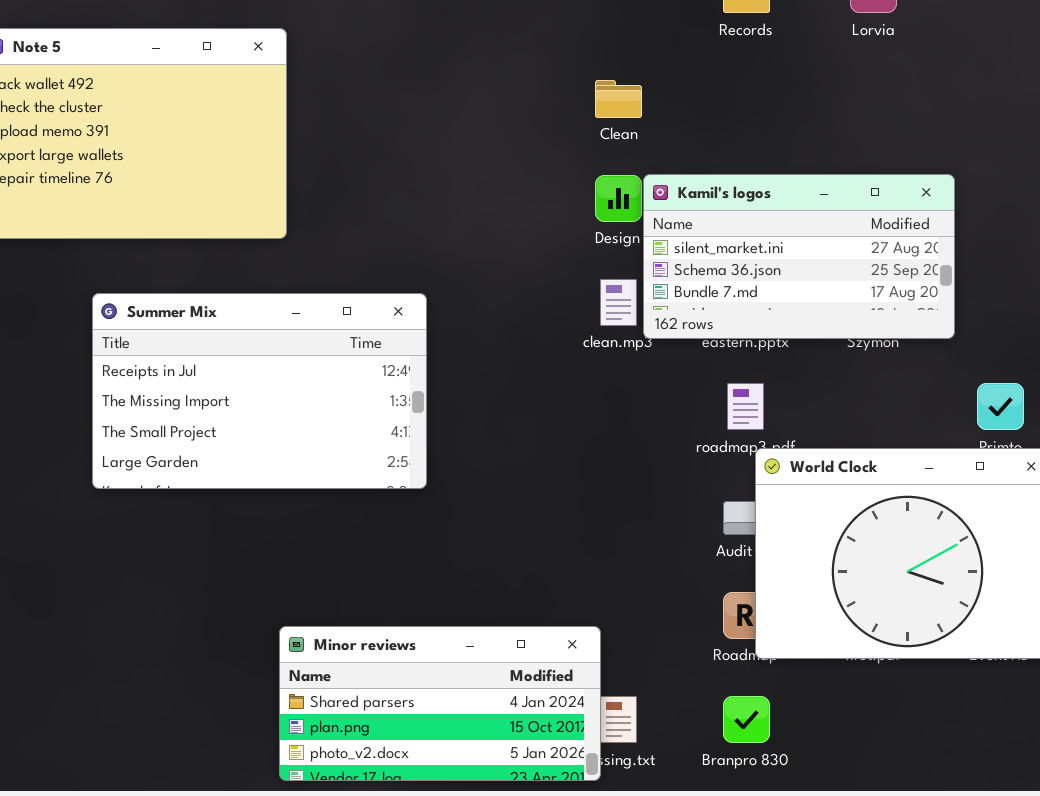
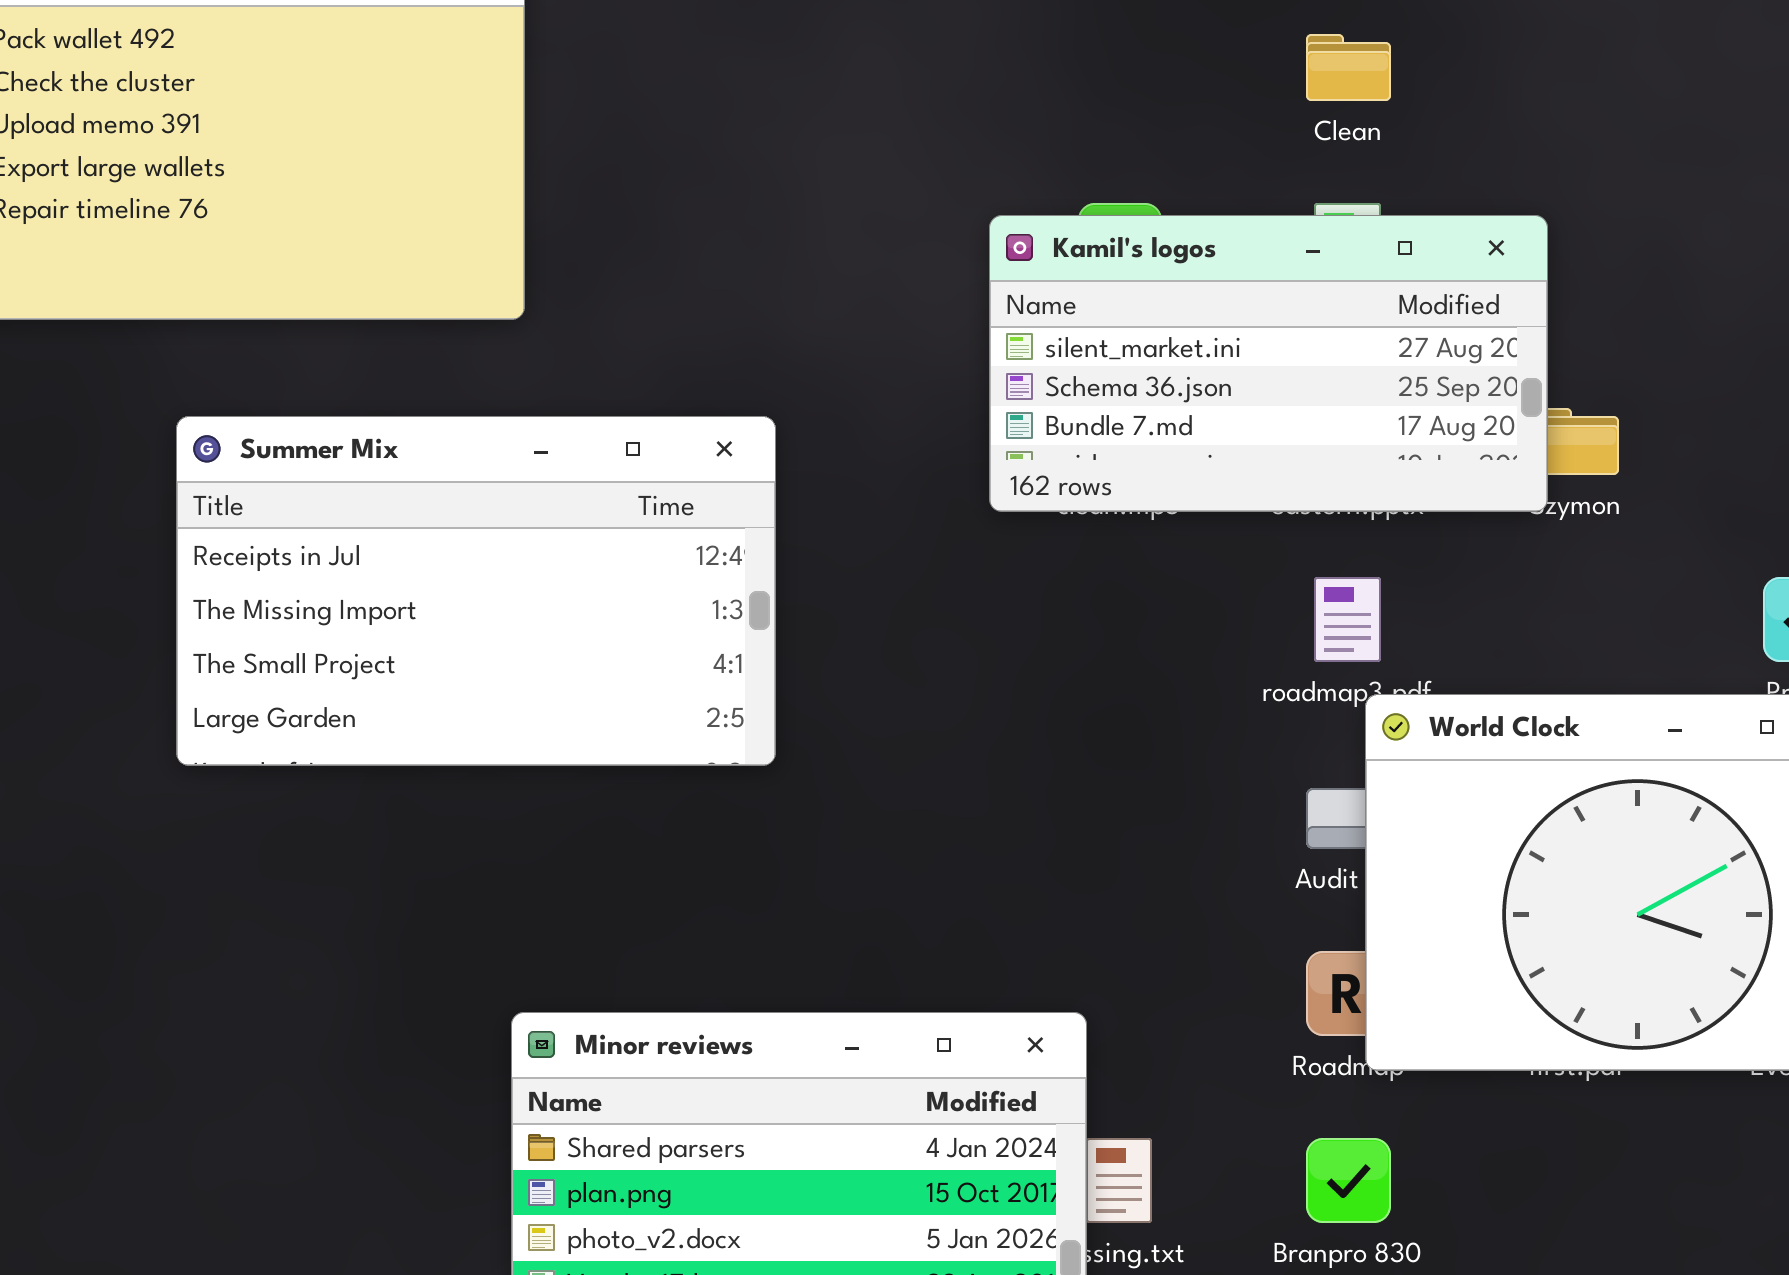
Clean: [595,80,642,118] -> [1306,34,1391,101], moved
Kamil's logos: [643,174,955,339] -> [989,215,1548,512], moved

